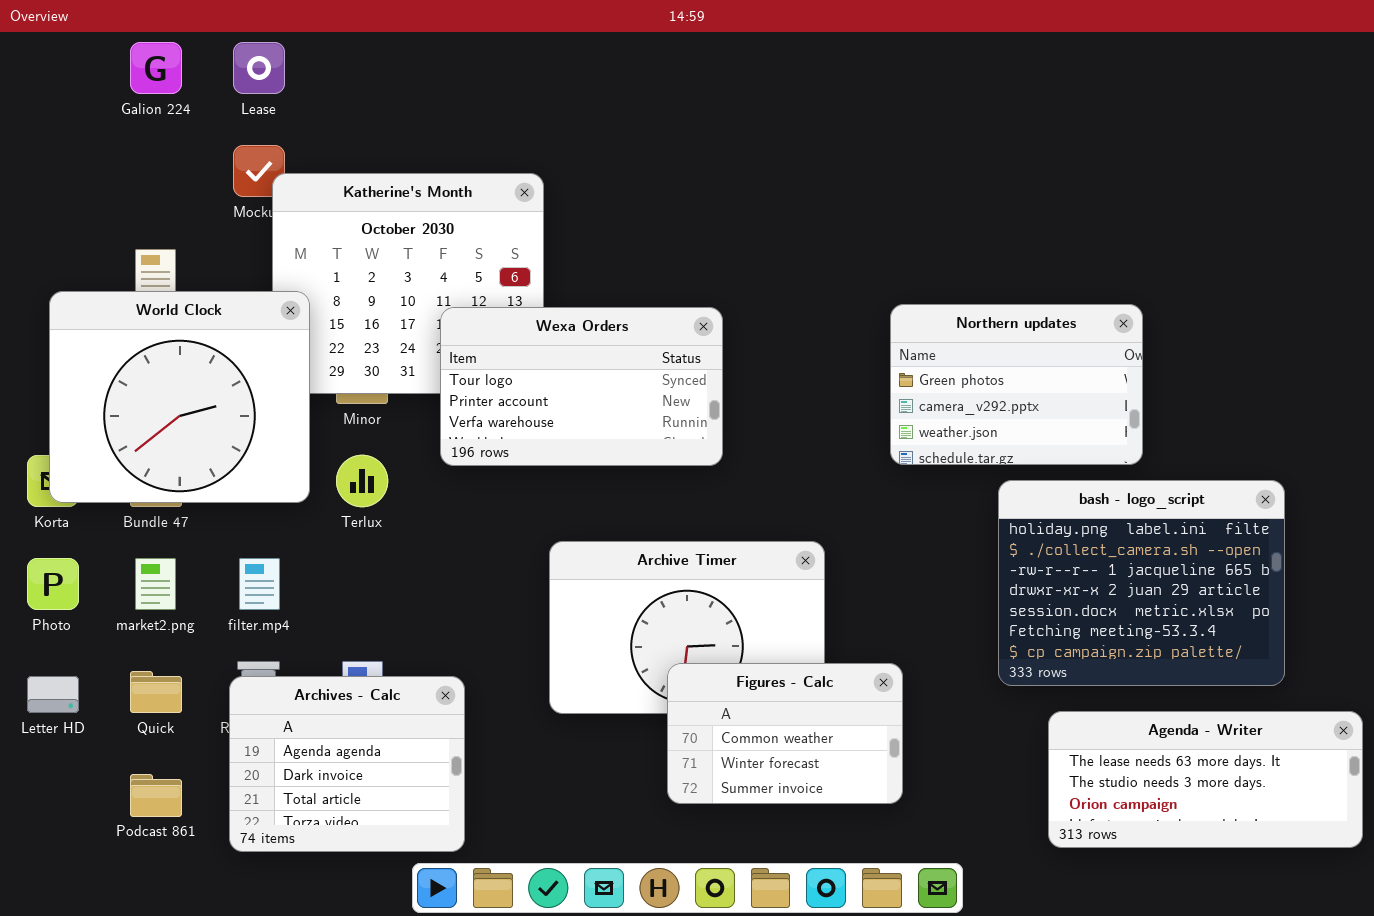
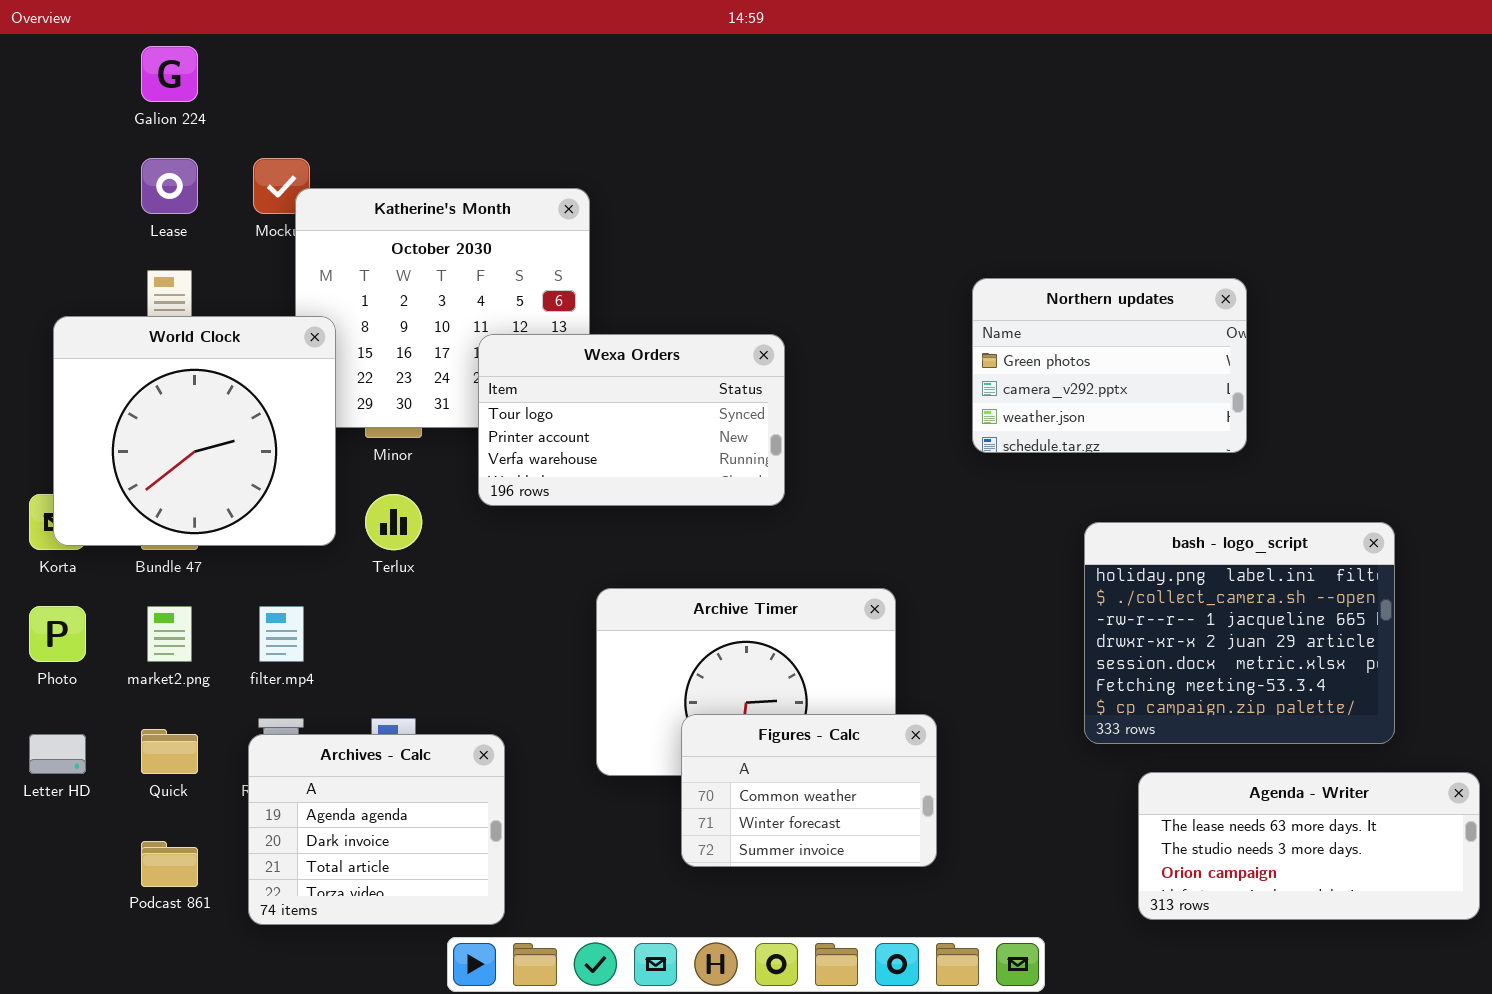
Lease: [233,42,285,94] -> [141,158,198,214], moved
Northern updates: [890,304,1143,465] -> [972,278,1247,453], moved
Figures - Calc: [667,663,903,804] -> [681,714,937,867], moved

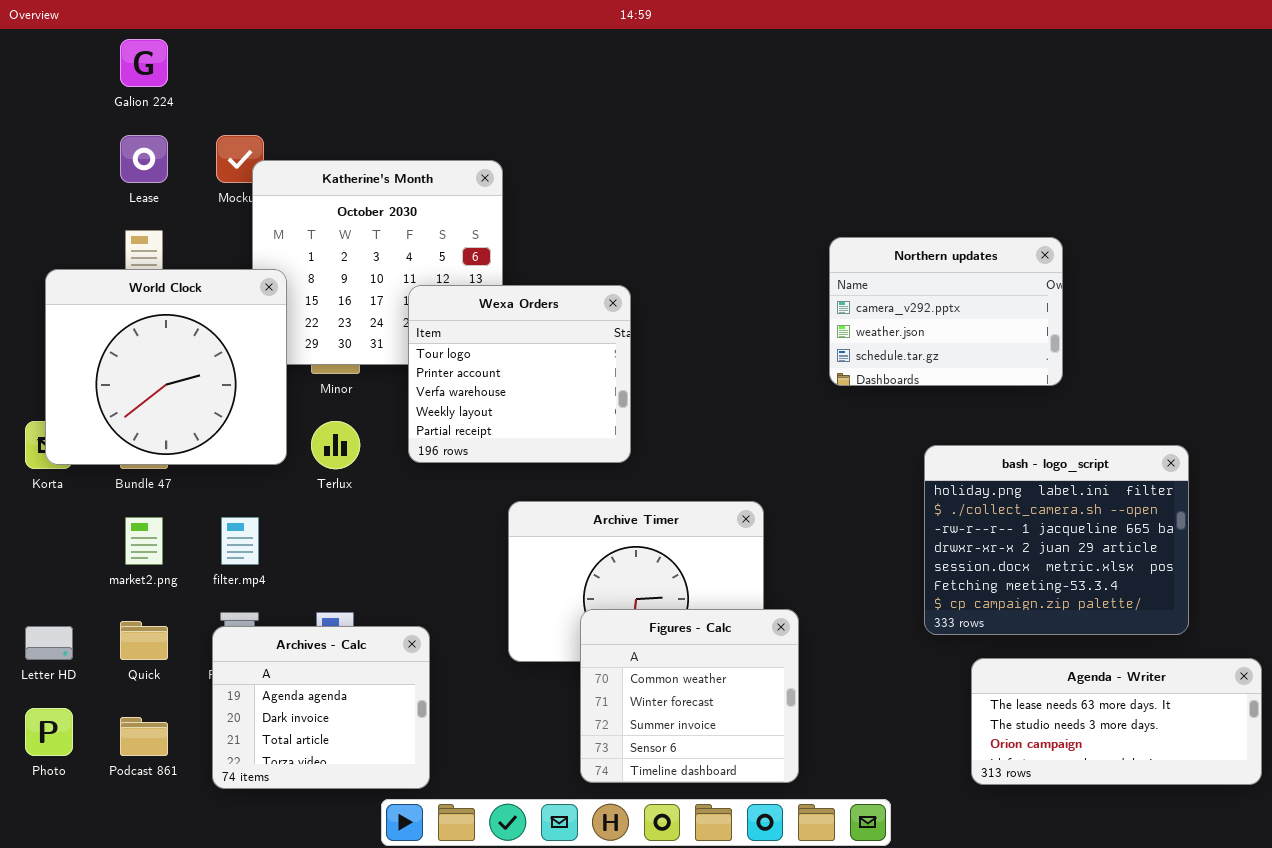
Northern updates: [972,278,1247,453] -> [829,237,1063,386], scrolled down 1 row
Wexa Orders: [478,334,785,506] -> [408,285,631,463], resized
Photo: [29,606,86,662] -> [25,708,73,756], moved
Figures - Calc: [681,714,937,867] -> [580,609,799,783], resized

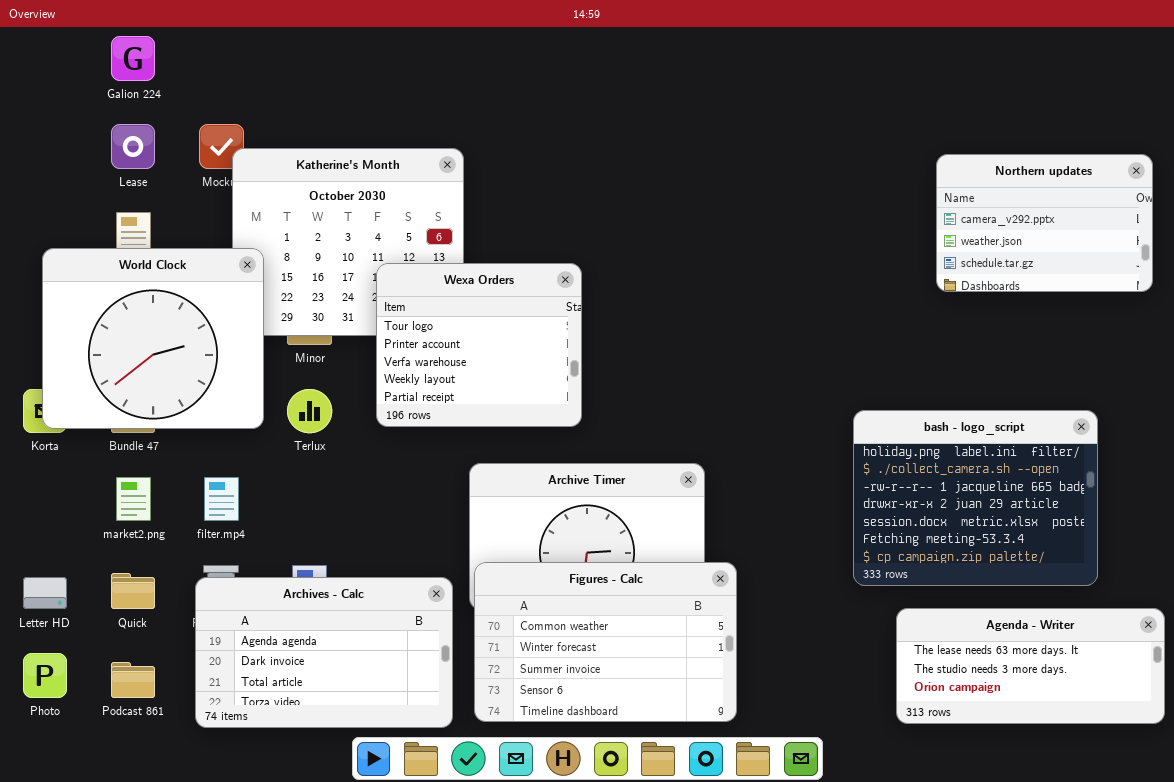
Northern updates: [829,237,1063,386] -> [936,154,1153,292], moved
Figures - Calc: [580,609,799,783] -> [474,562,737,722], resized
Archives - Calc: [212,626,430,789] -> [195,577,453,728], resized

